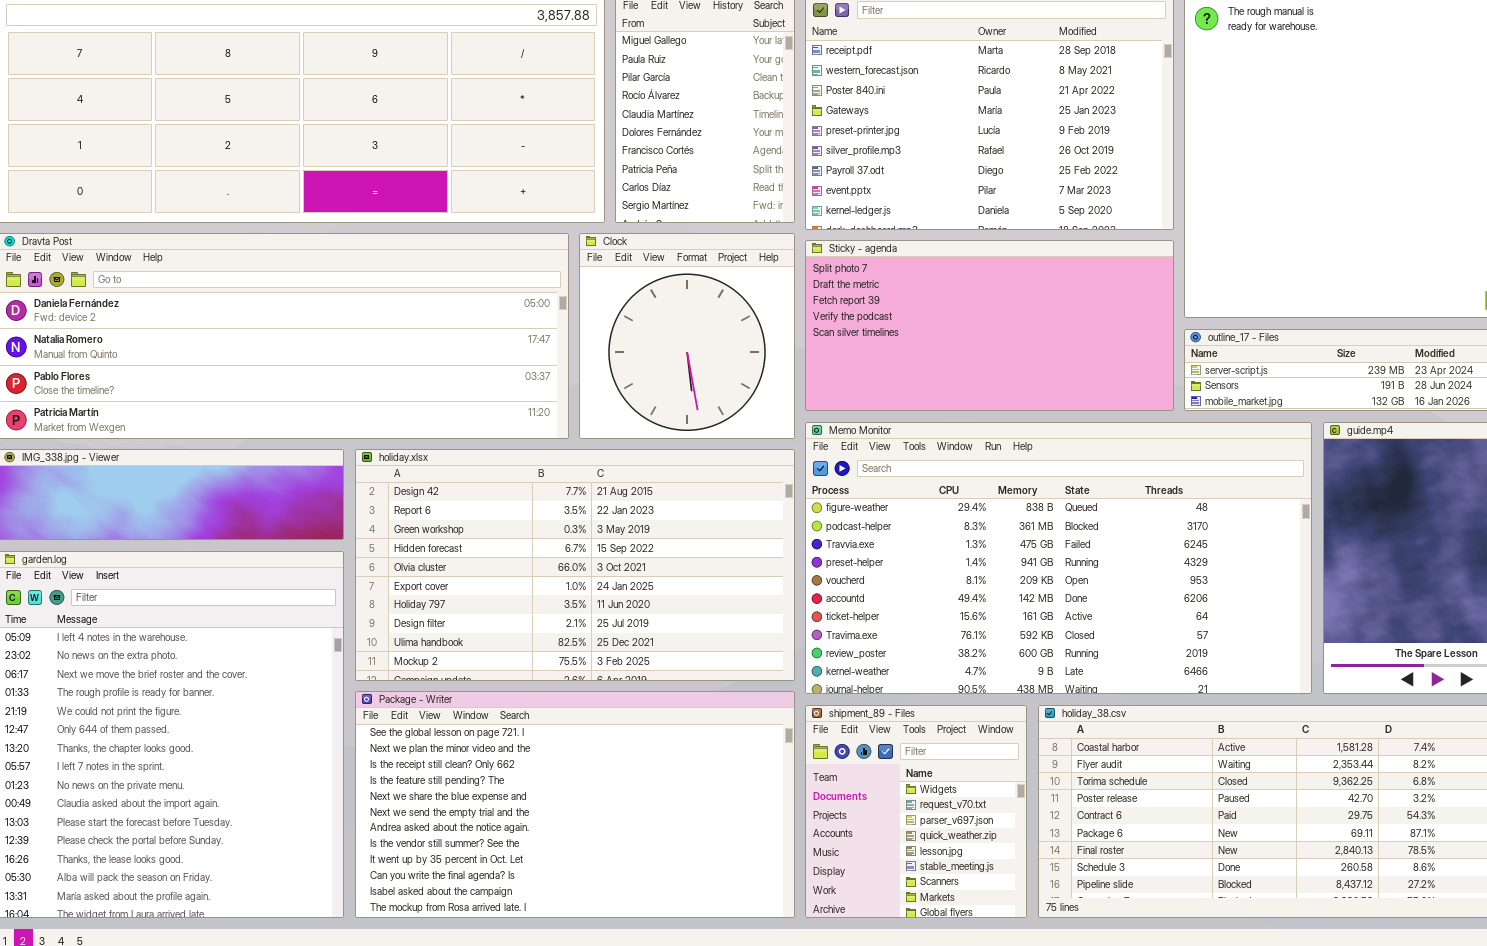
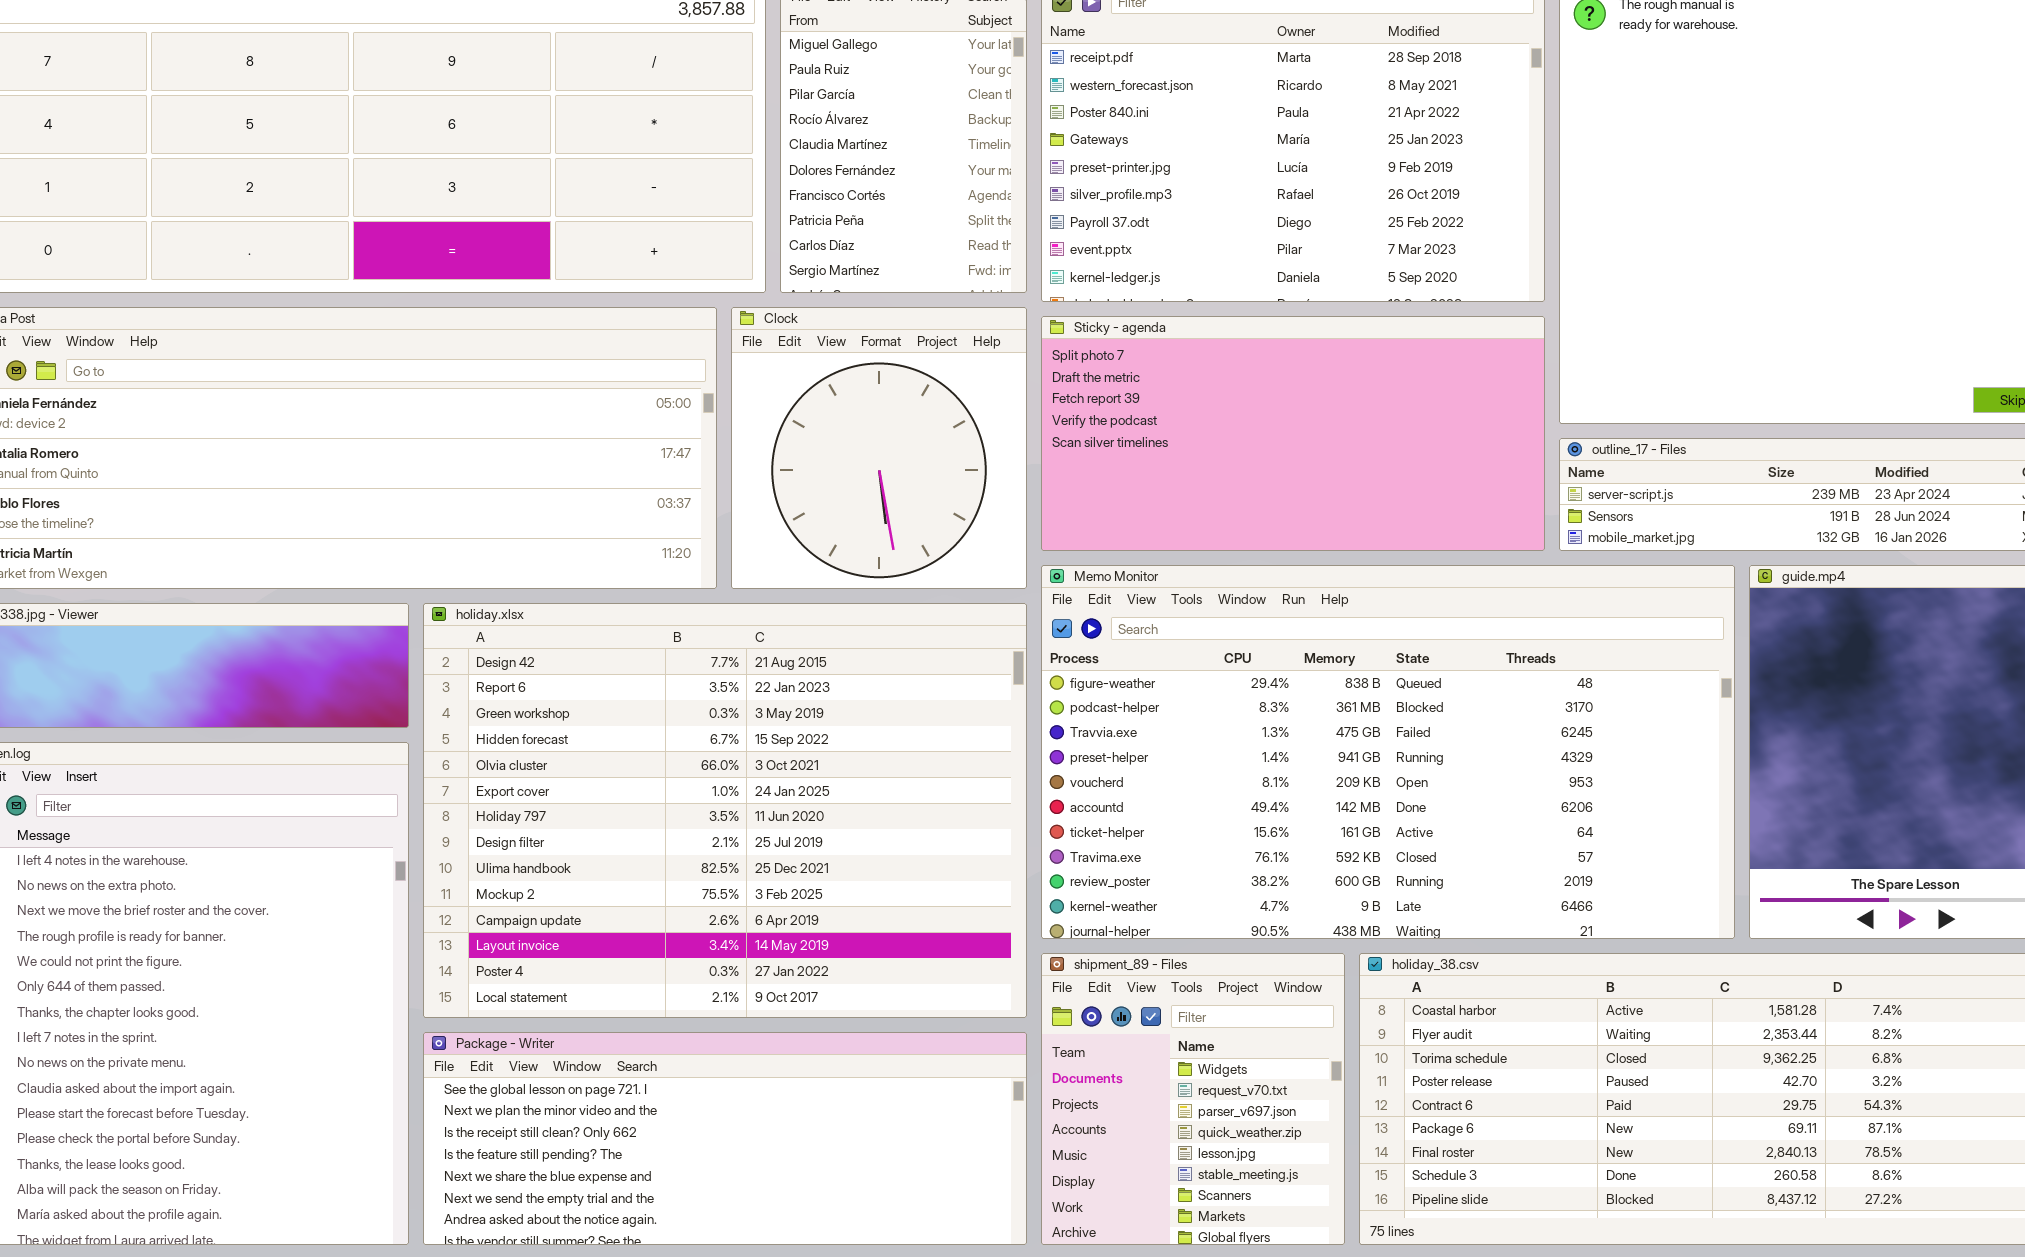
holiday.xlsx: [355,449,795,681] -> [423,603,1027,1018], resized
Package - Writer: [355,691,795,918] -> [423,1032,1027,1245], resized

